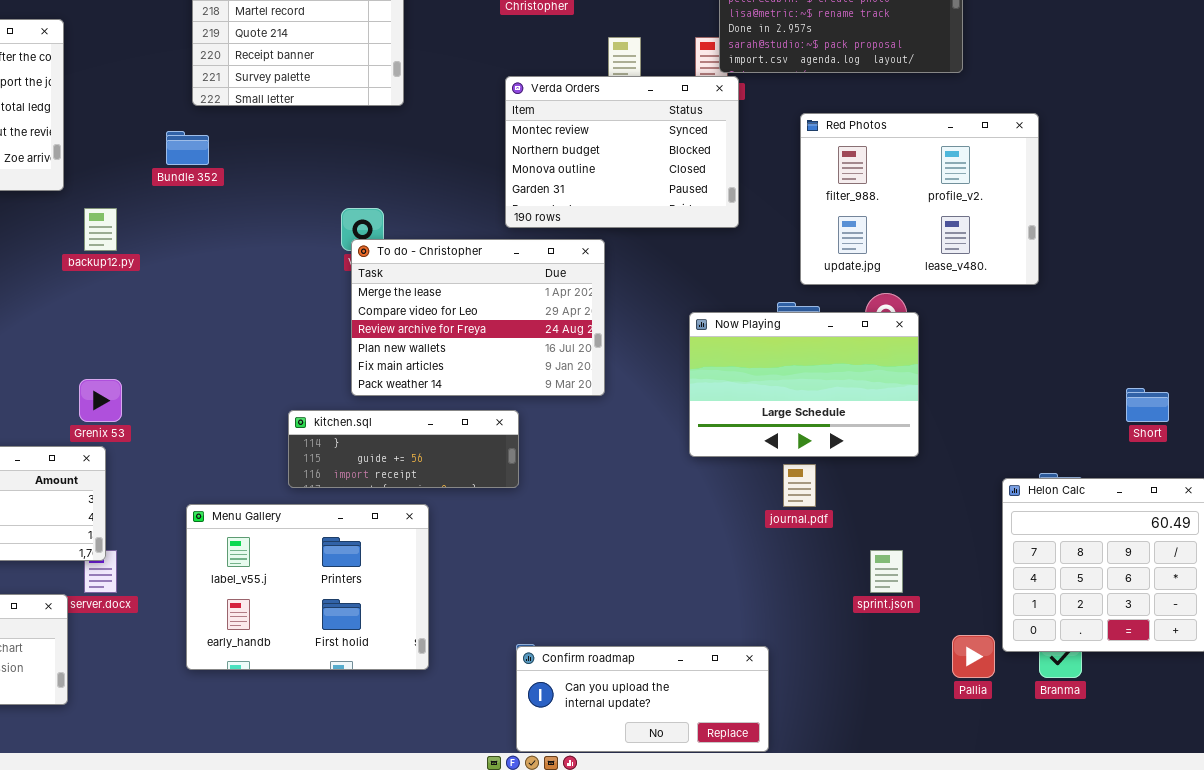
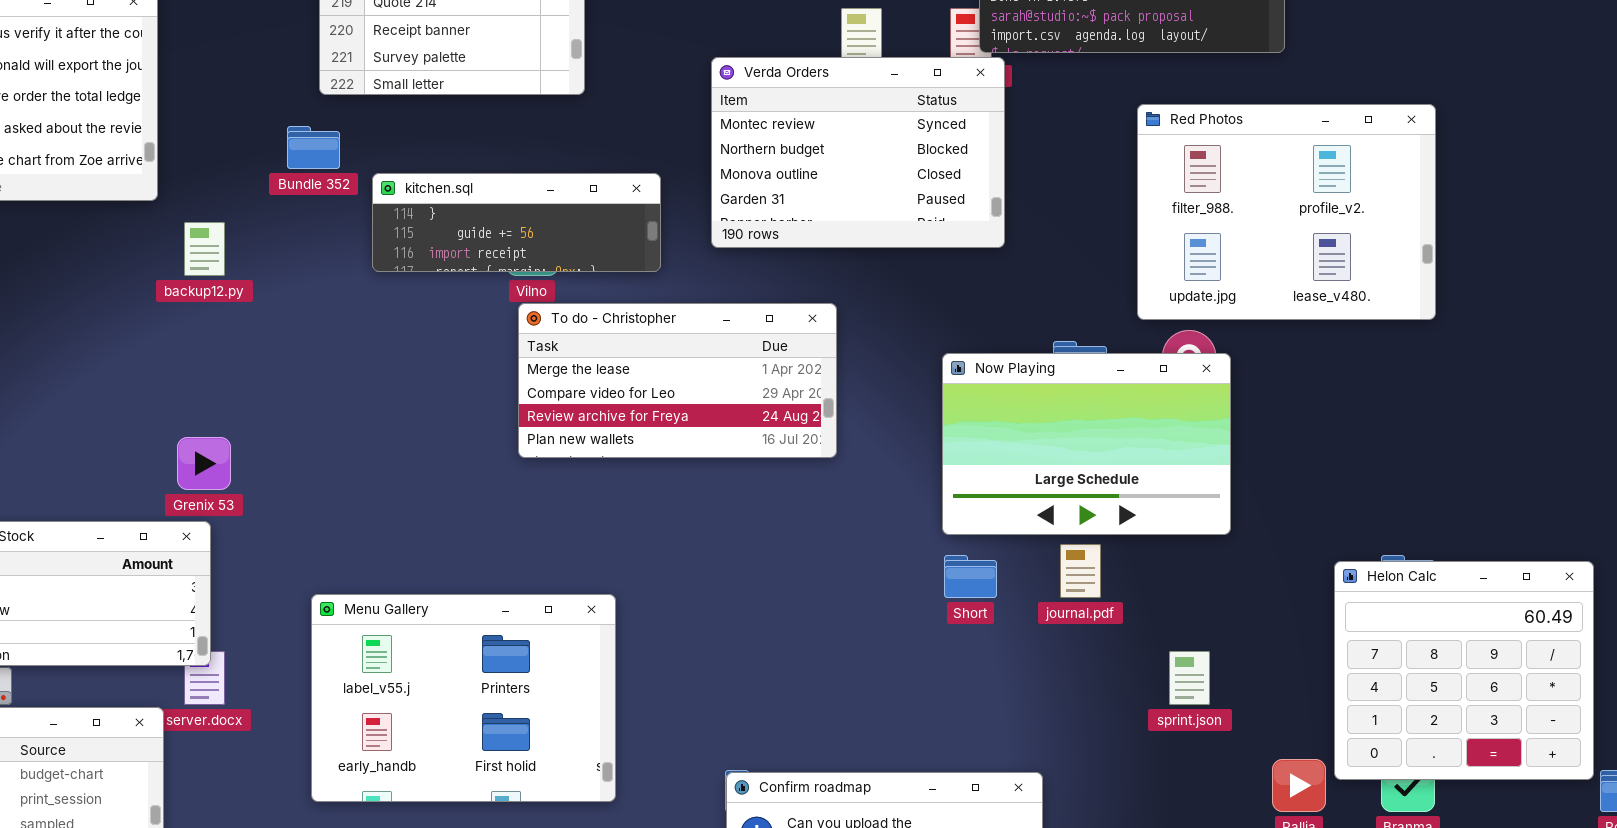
Red Photos: [800,113,1039,285] -> [1137,104,1436,320], moved
To do - Christopher: [351,239,605,396] -> [518,303,837,458], resized
Short: [1126,388,1169,422] -> [944,555,997,598], moved
kitchen.sql: [288,410,519,488] -> [372,173,661,272], moved

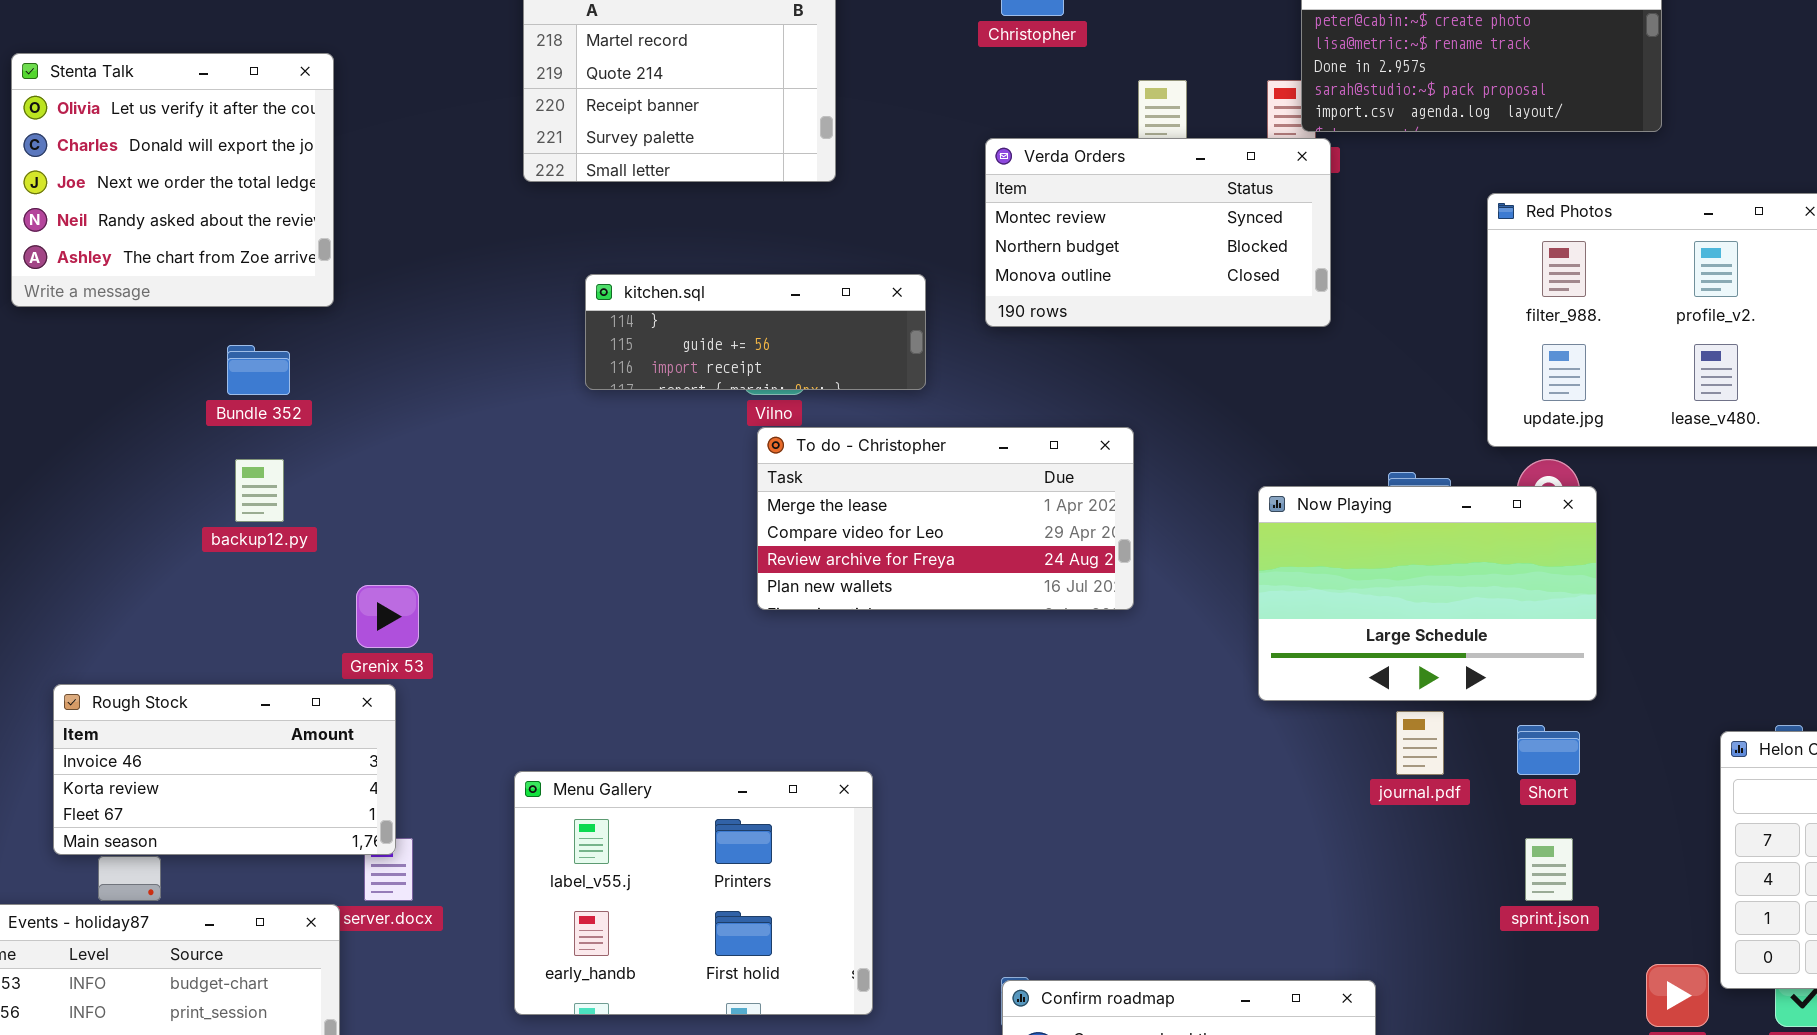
Verda Orders: [711,57,1005,248] -> [985,138,1331,327], resized
Bundle 352: [287,126,340,169] -> [227,345,290,395], moved
backup12.py: [184,222,225,276] -> [235,459,284,522], moved
Short: [944,555,997,598] -> [1517,725,1580,775], moved

